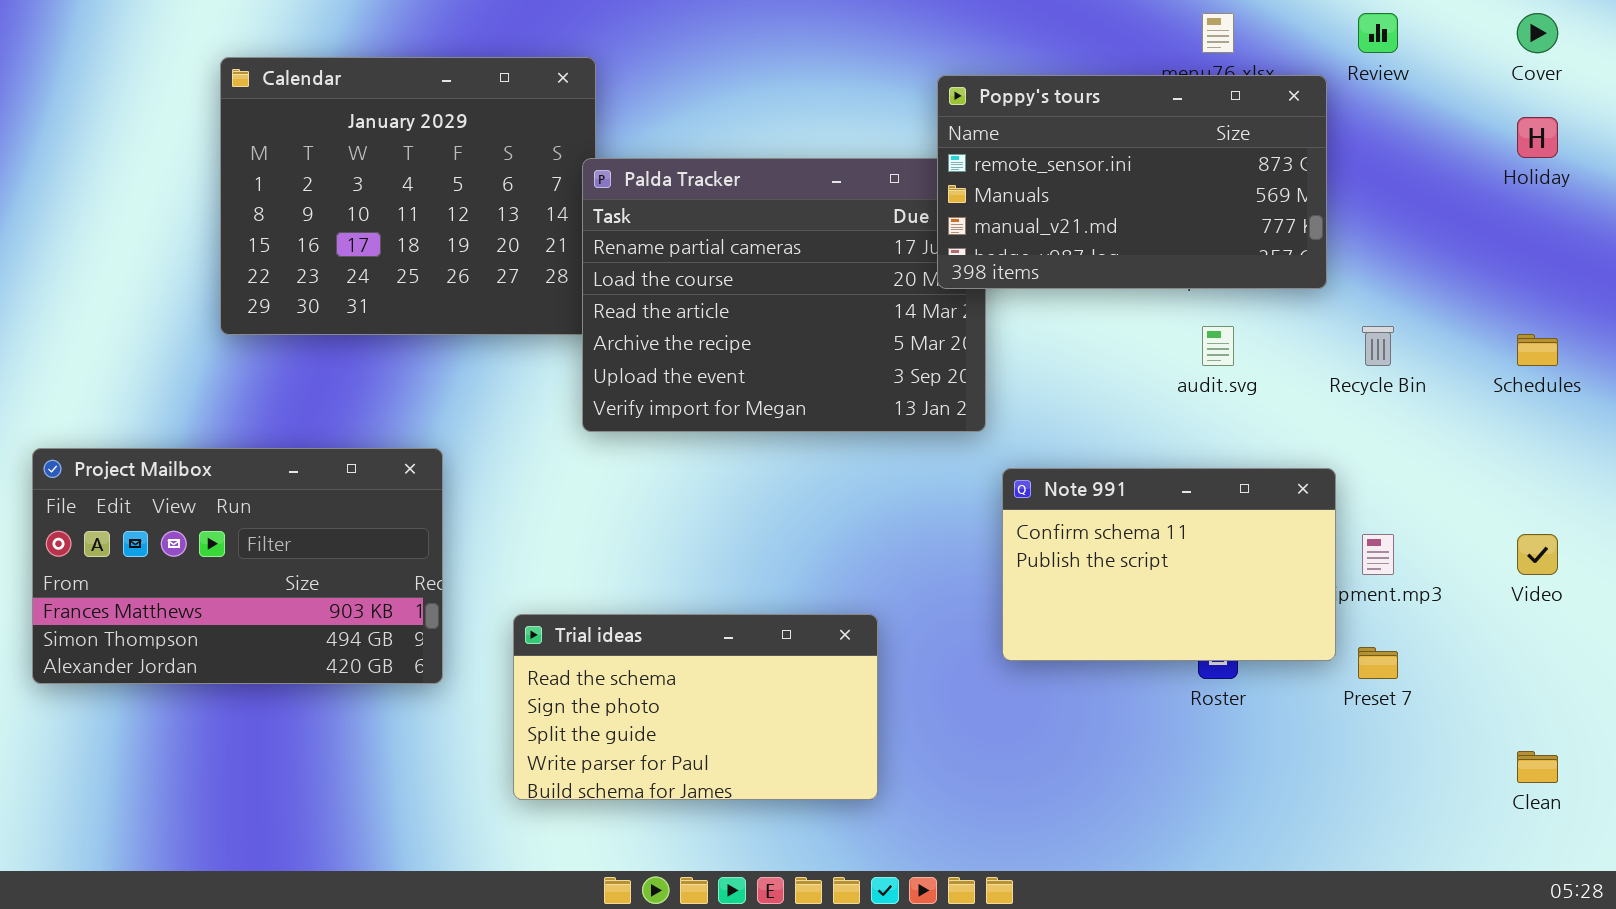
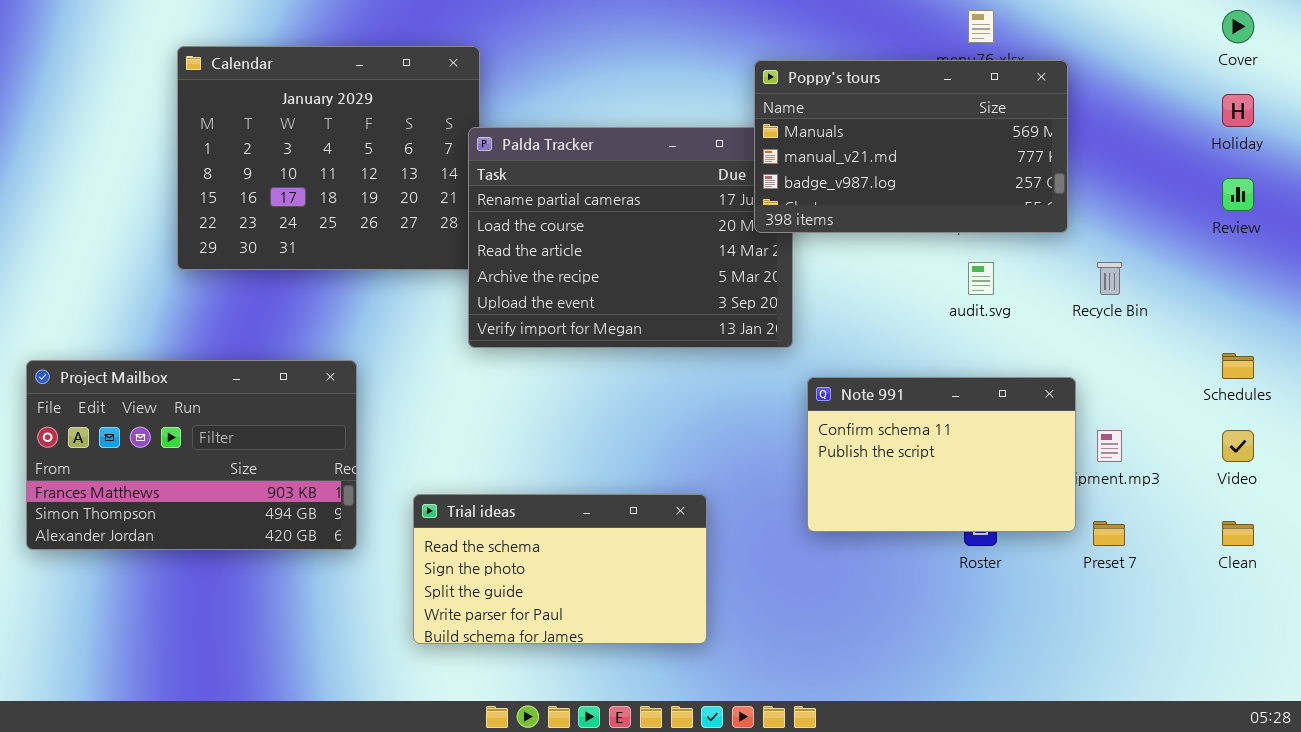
Review: [1358,13,1398,53] -> [1222,178,1254,211], moved
Poppy's tours: [937,75,1327,289] -> [754,60,1068,233], scrolled down 1 row
Schedules: [1517,334,1558,366] -> [1222,353,1254,379], moved
Clean: [1517,751,1558,783] -> [1222,521,1254,546], moved

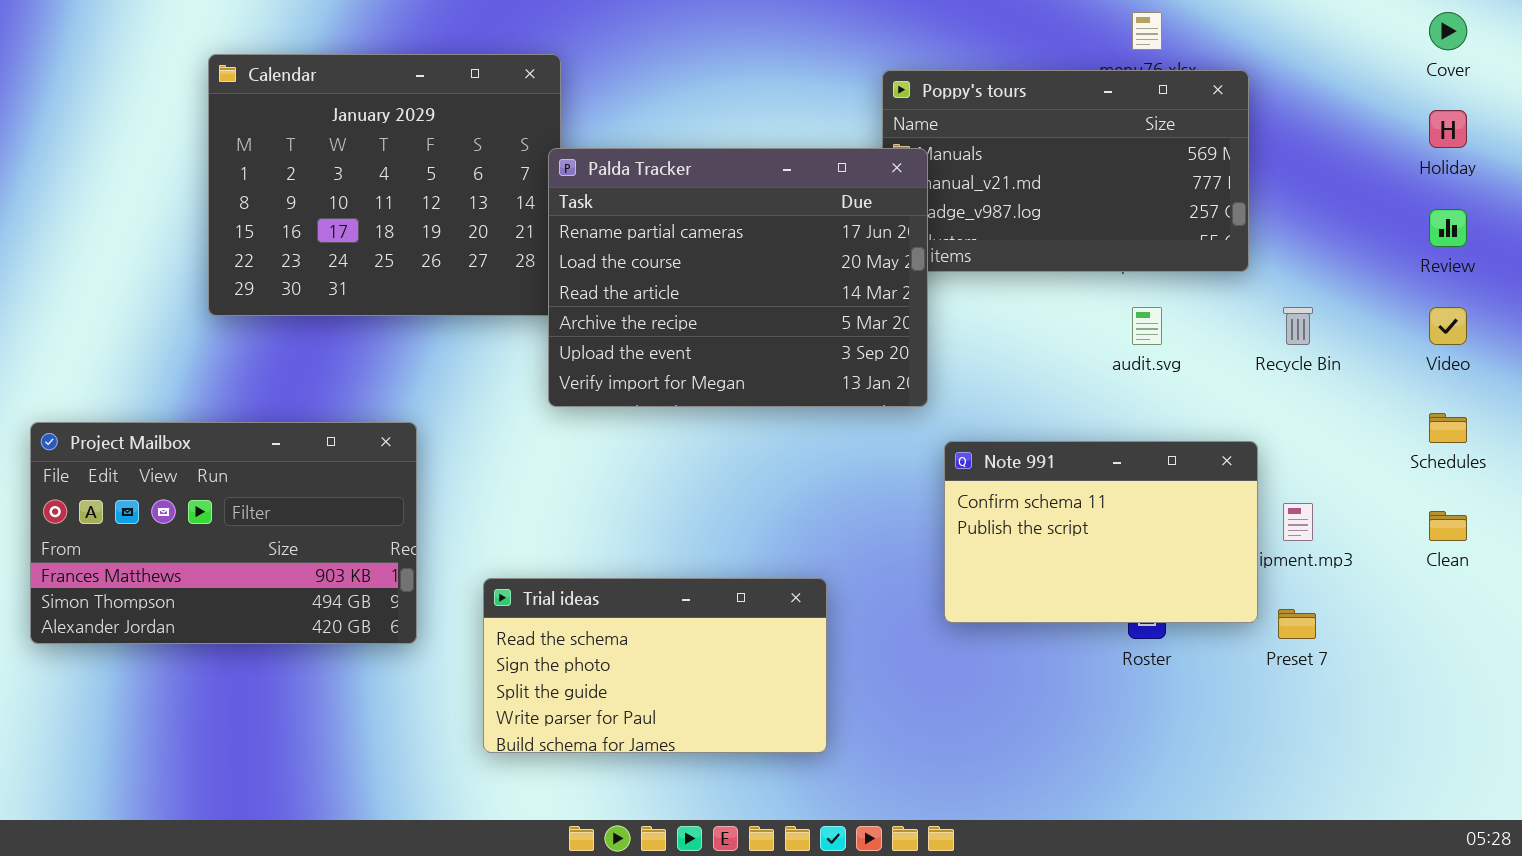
Palda Tracker: [468,127,793,348] -> [548,148,928,407], raised
Video: [1222,430,1254,462] -> [1429,307,1467,345], moved
Clean: [1222,521,1254,546] -> [1429,511,1467,541], moved

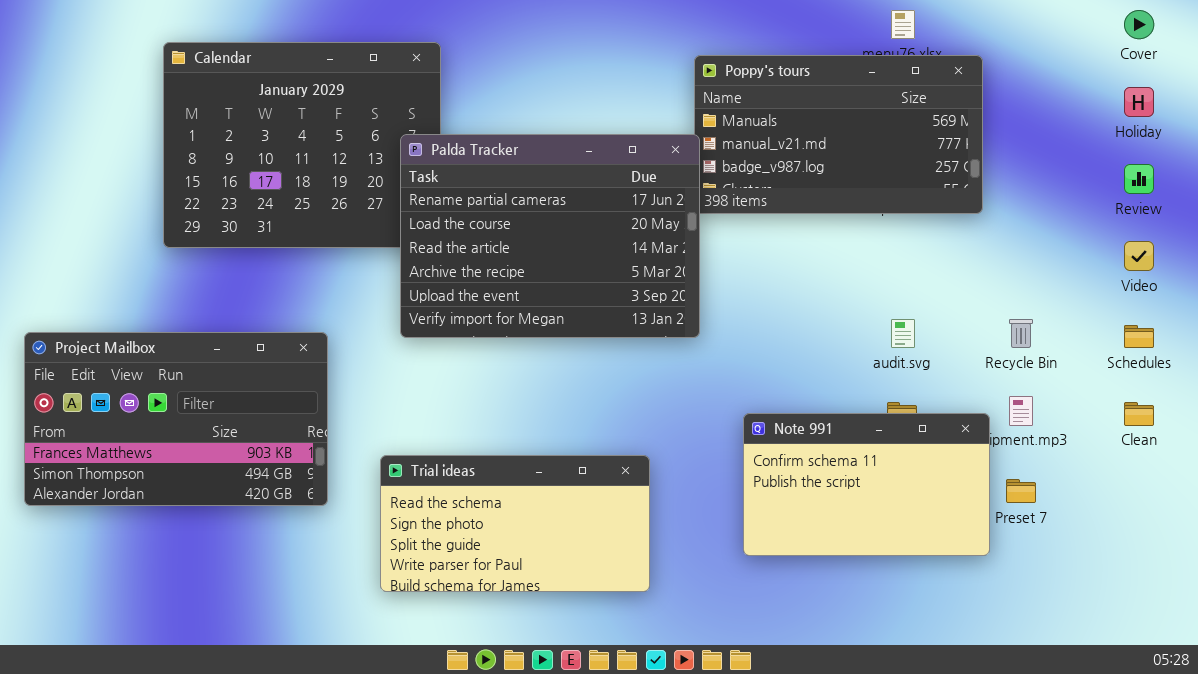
Palda Tracker: [548,148,928,407] -> [400,134,700,338], moved
audit.svg: [1132,307,1162,345] -> [891,319,915,348], moved
Recycle Bin: [1283,307,1313,345] -> [1009,319,1033,348], moved
Note 991: [944,441,1258,623] -> [743,413,990,556], moved

